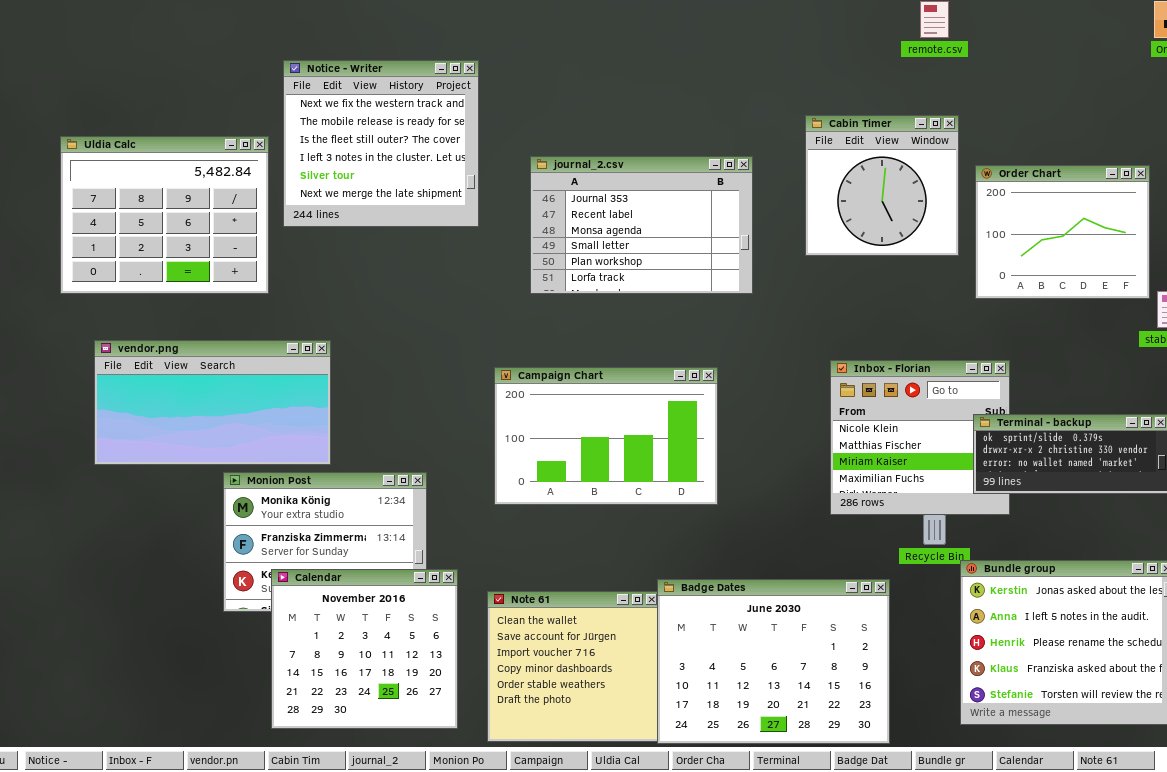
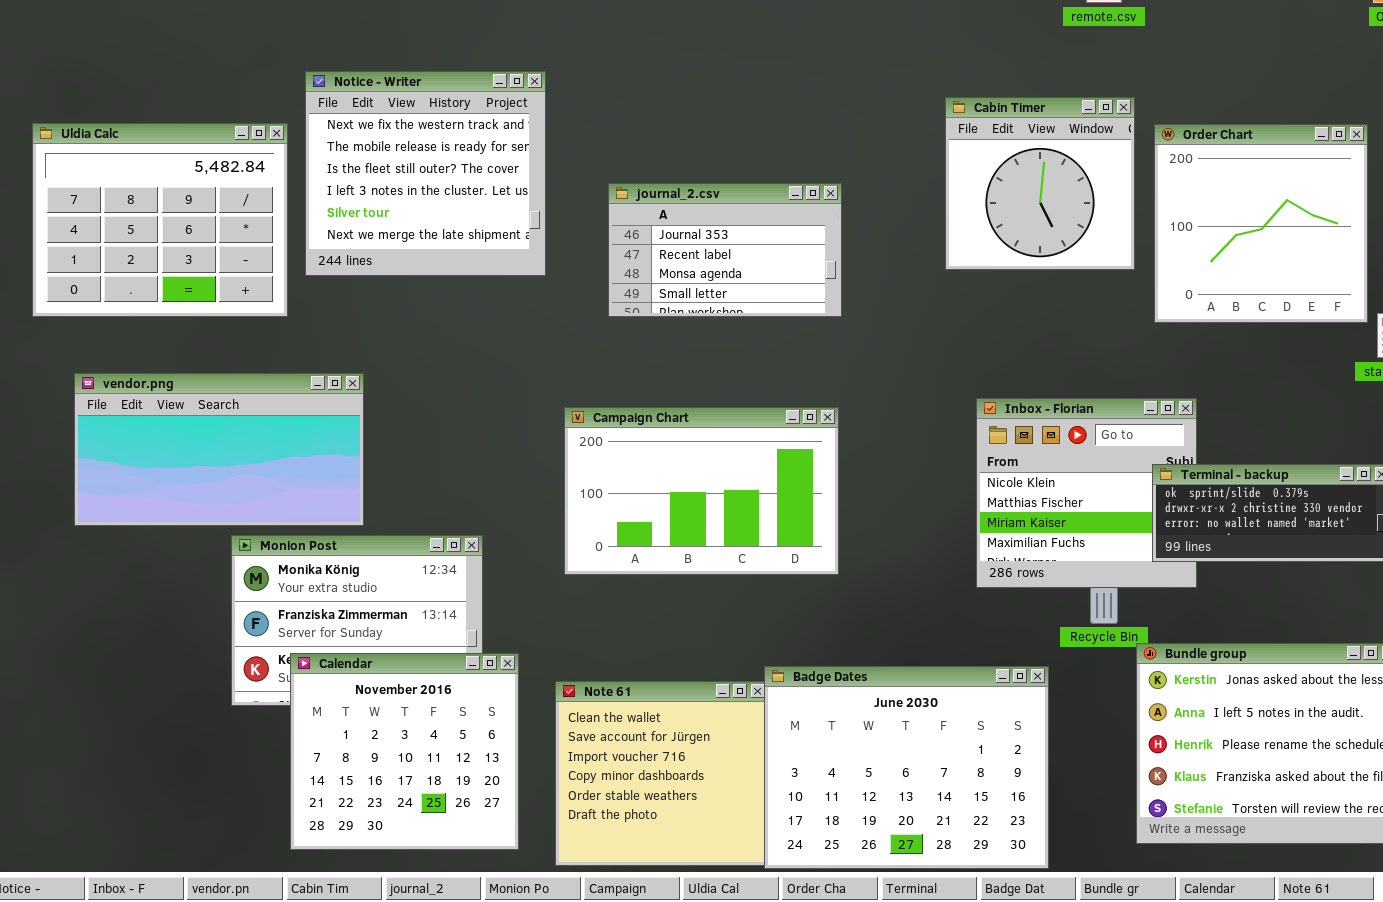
Notice - Writer: [283,60,479,227] -> [305,71,546,276], moved
journal_2.csv: [530,156,753,294] -> [608,183,842,317], resized
Order Chart: [975,165,1150,299] -> [1154,124,1368,323], resized

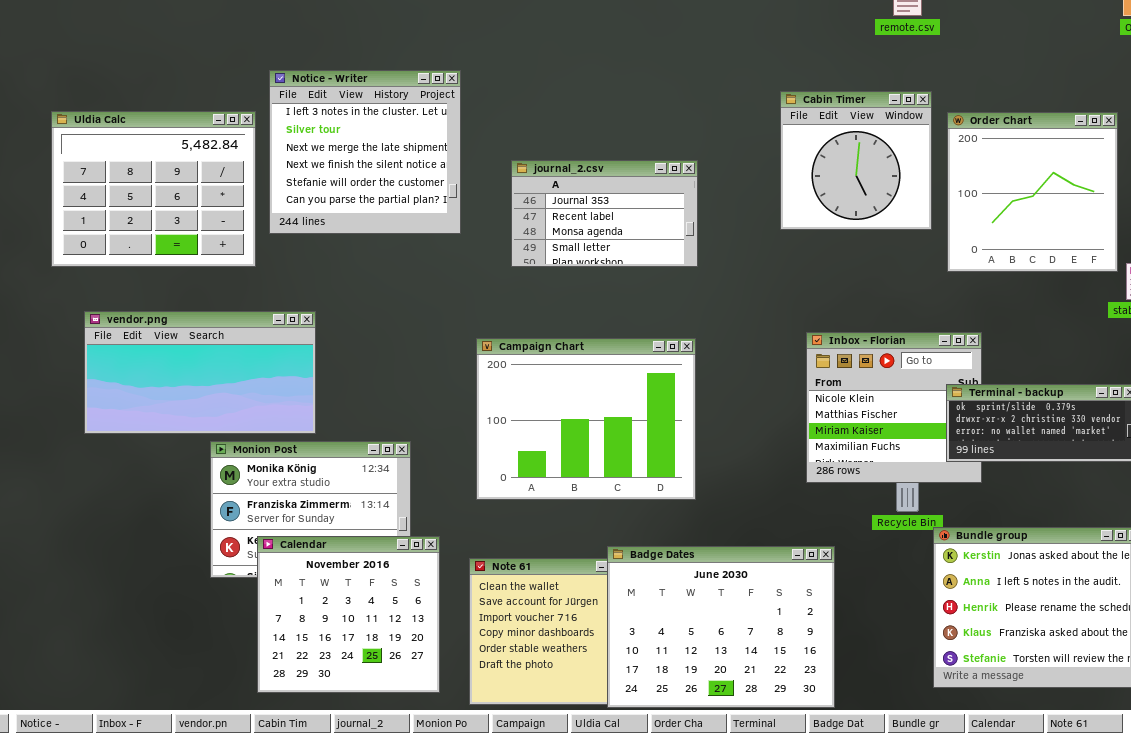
Notice - Writer: [305,71,546,276] -> [269,70,461,234], scrolled down 3 rows
Campaign Chart: [564,407,839,575] -> [476,338,696,500], resized
Badge Dates: [764,666,1049,869] -> [607,546,835,708], moved

